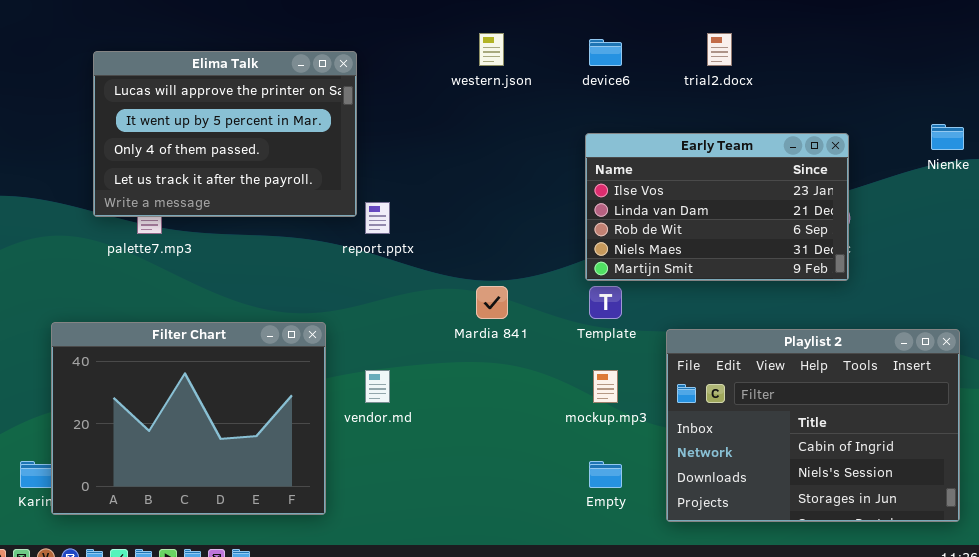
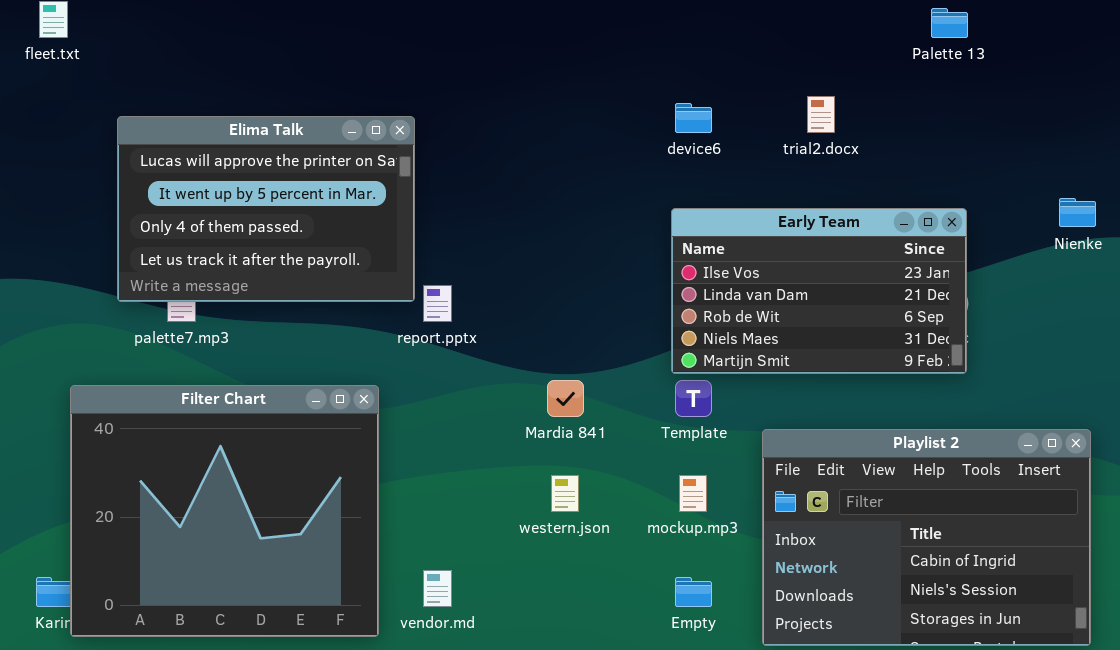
western.json: [479,33,504,66] -> [551,475,579,512], moved
Filter Chart: [51,322,326,515] -> [70,385,379,637], resized
vendor.md: [365,370,390,403] -> [423,570,452,607], moved

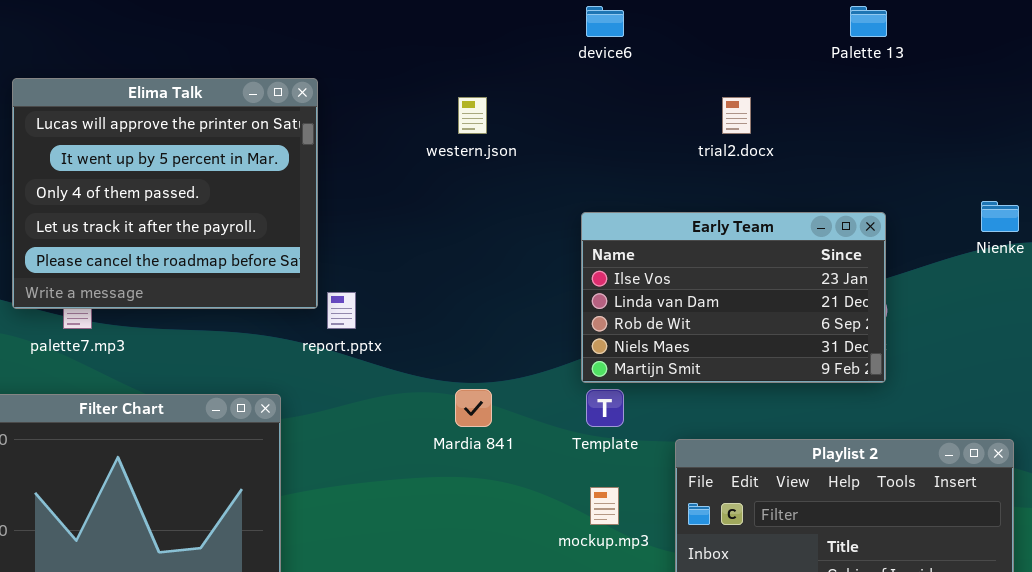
device6: [675,103,712,133] -> [586,6,624,37], moved
Elima Talk: [117,116,415,302] -> [12,78,318,309], resized
western.json: [551,475,579,512] -> [458,97,487,134], moved

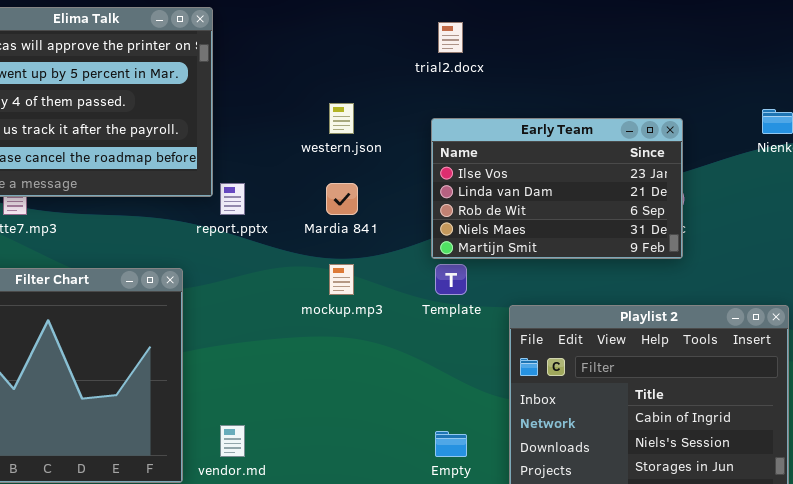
western.json: [458,97,487,134] -> [329,103,354,134], moved
trial2.docx: [722,97,751,134] -> [438,22,463,53], moved
Mardia 841: [455,389,492,427] -> [326,183,358,215], moved
mockup.mp3: [590,487,619,525] -> [329,264,354,295], moved

